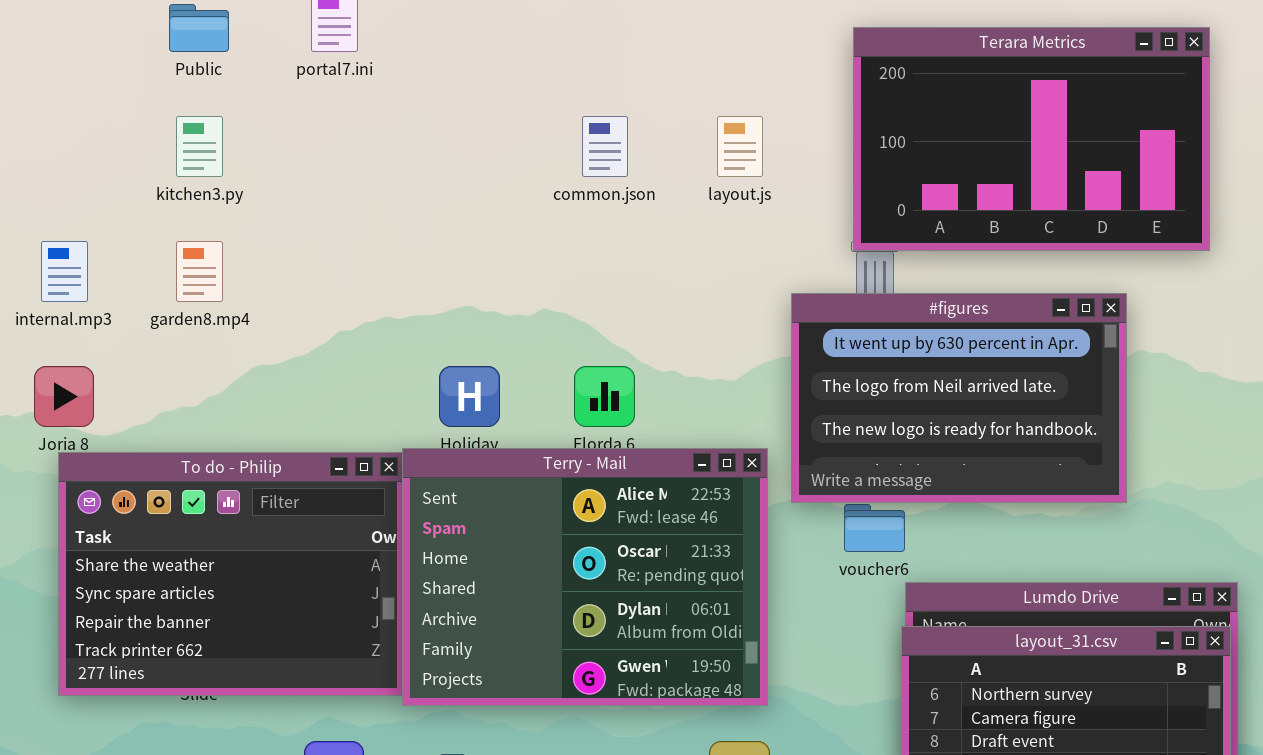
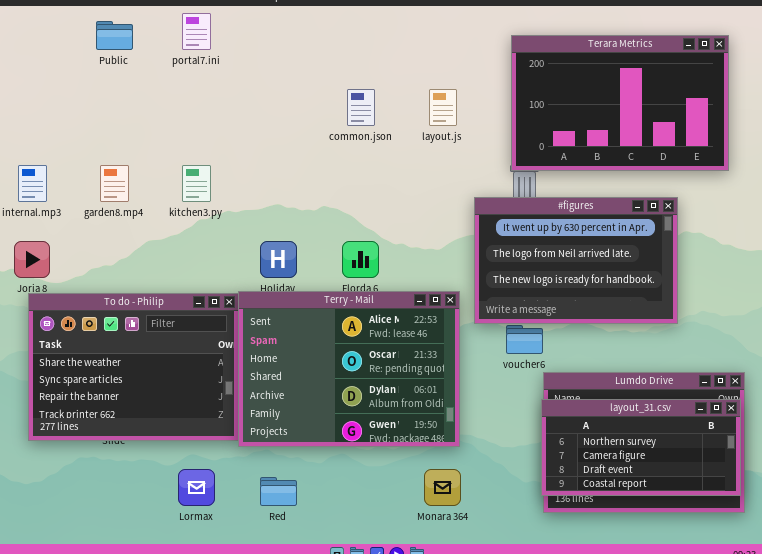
kitchen3.py: [176,116,223,177] -> [182,165,211,202], moved

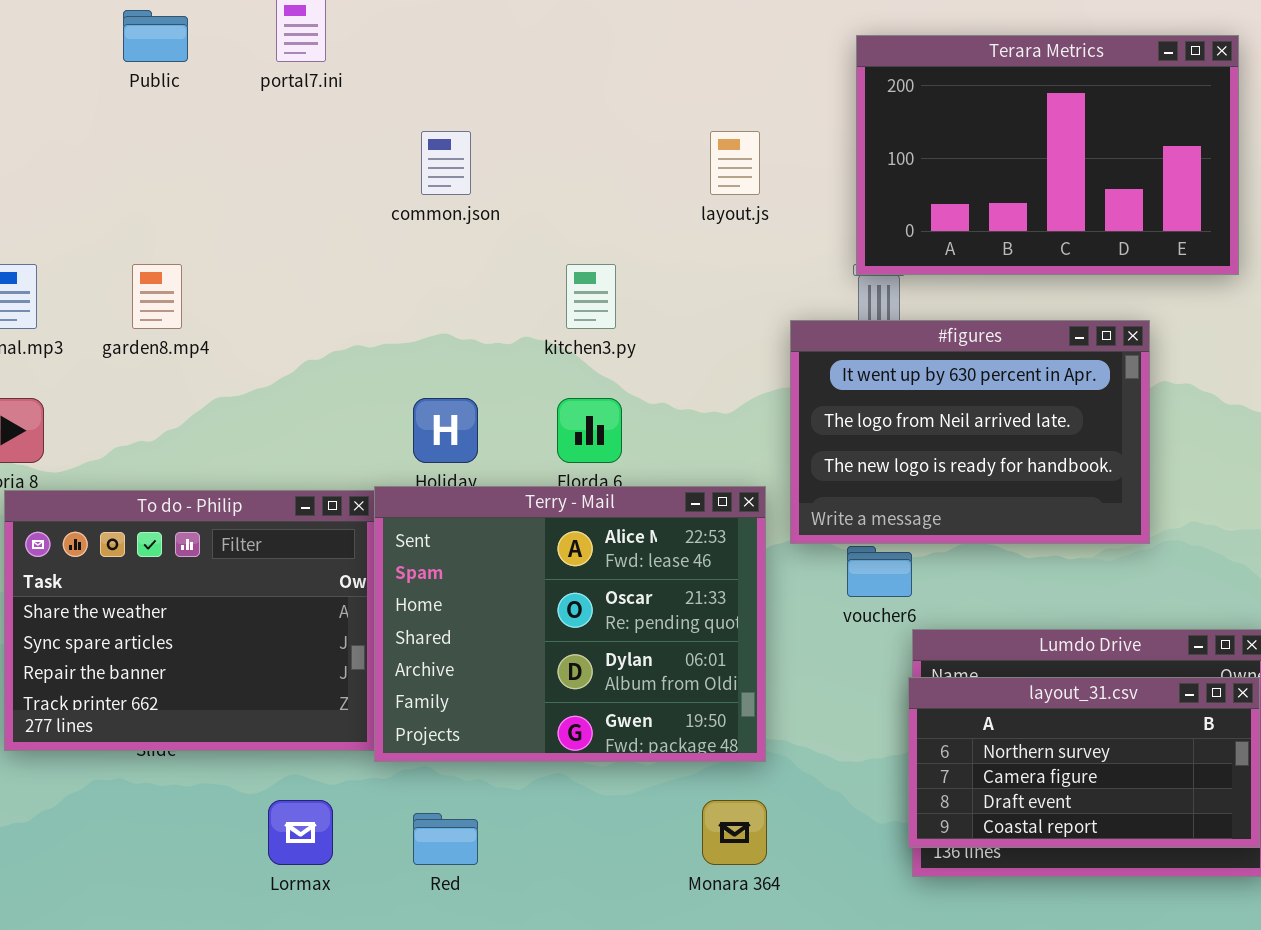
common.json: [347,89,375,126] -> [421,131,471,195], moved
kitchen3.py: [182,165,211,202] -> [566,264,616,329], moved

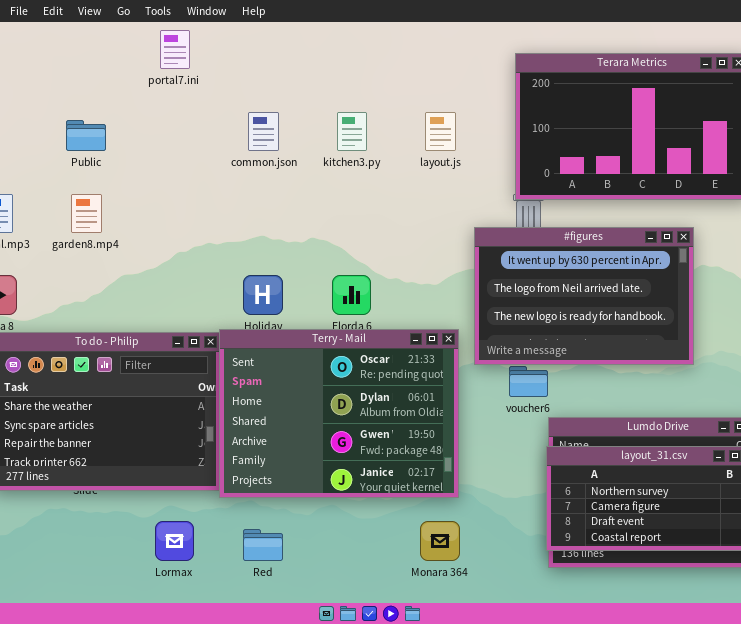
Public: [123,10,188,62] -> [66,120,106,151], moved
kitchen3.py: [566,264,616,329] -> [337,112,367,151], moved
Terry - Mail: [374,486,766,762] -> [219,329,459,498], scrolled down 1 row

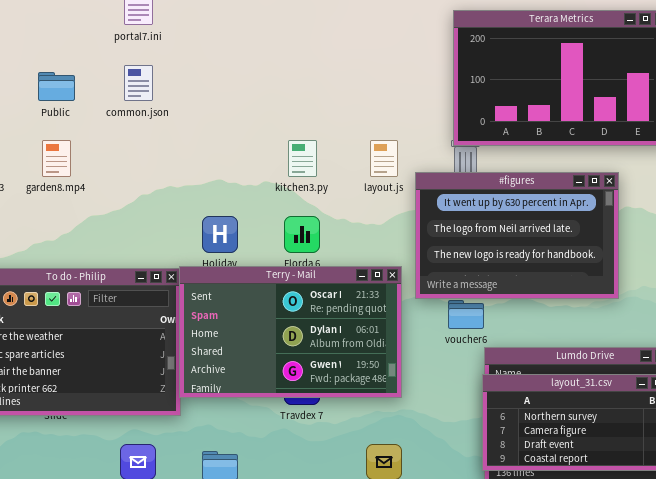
common.json: [248,112,279,151] -> [124,65,153,101], moved
kitchen3.py: [337,112,367,151] -> [288,140,317,177], moved
layout.js: [425,112,456,151] -> [370,140,398,177], moved
Terry - Mail: [219,329,459,498] -> [179,266,402,398], resized

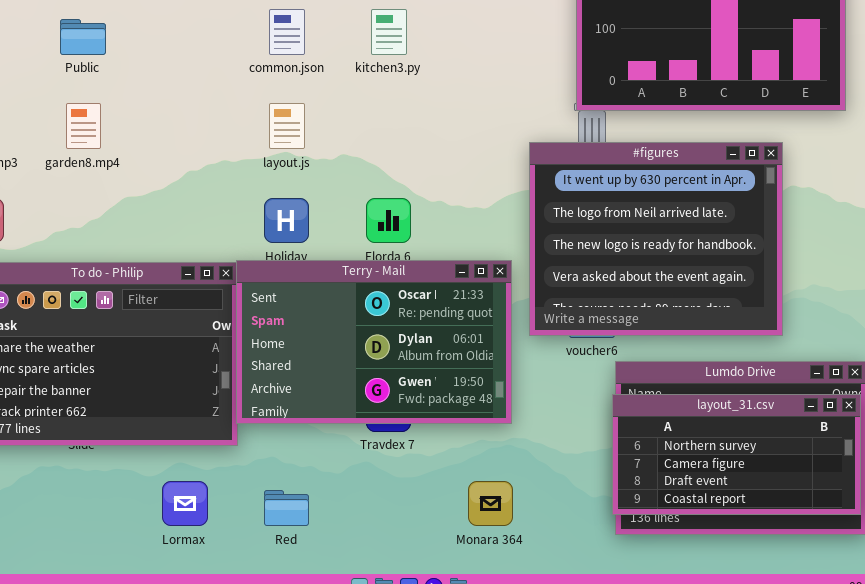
common.json: [124,65,153,101] -> [269,9,305,55], moved
kitchen3.py: [288,140,317,177] -> [371,9,407,55], moved
layout.js: [370,140,398,177] -> [269,103,305,149], moved
#figures: [415,172,619,299] -> [529,142,783,336], resized

